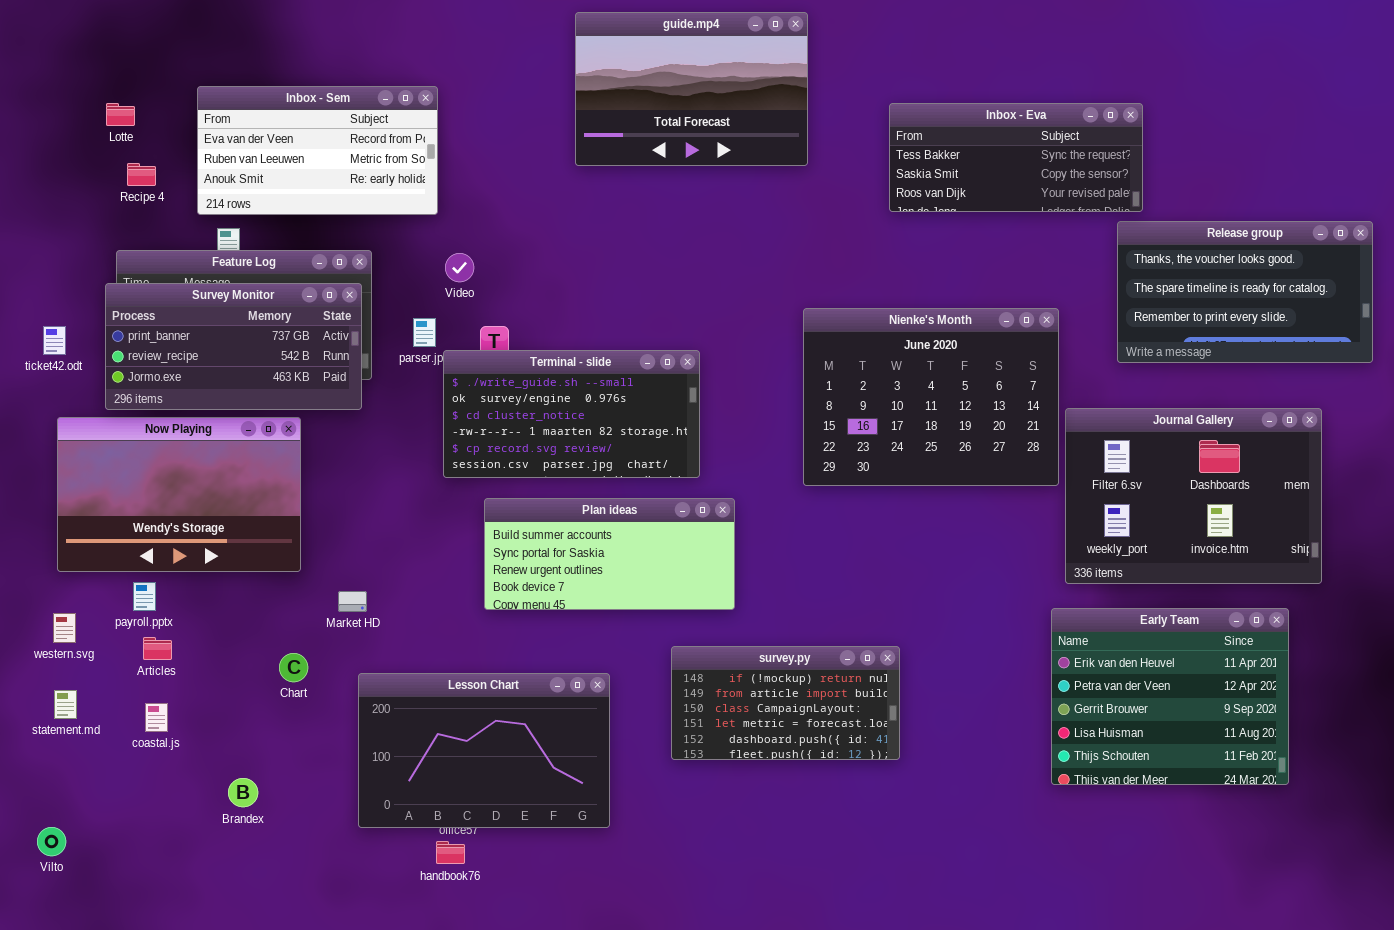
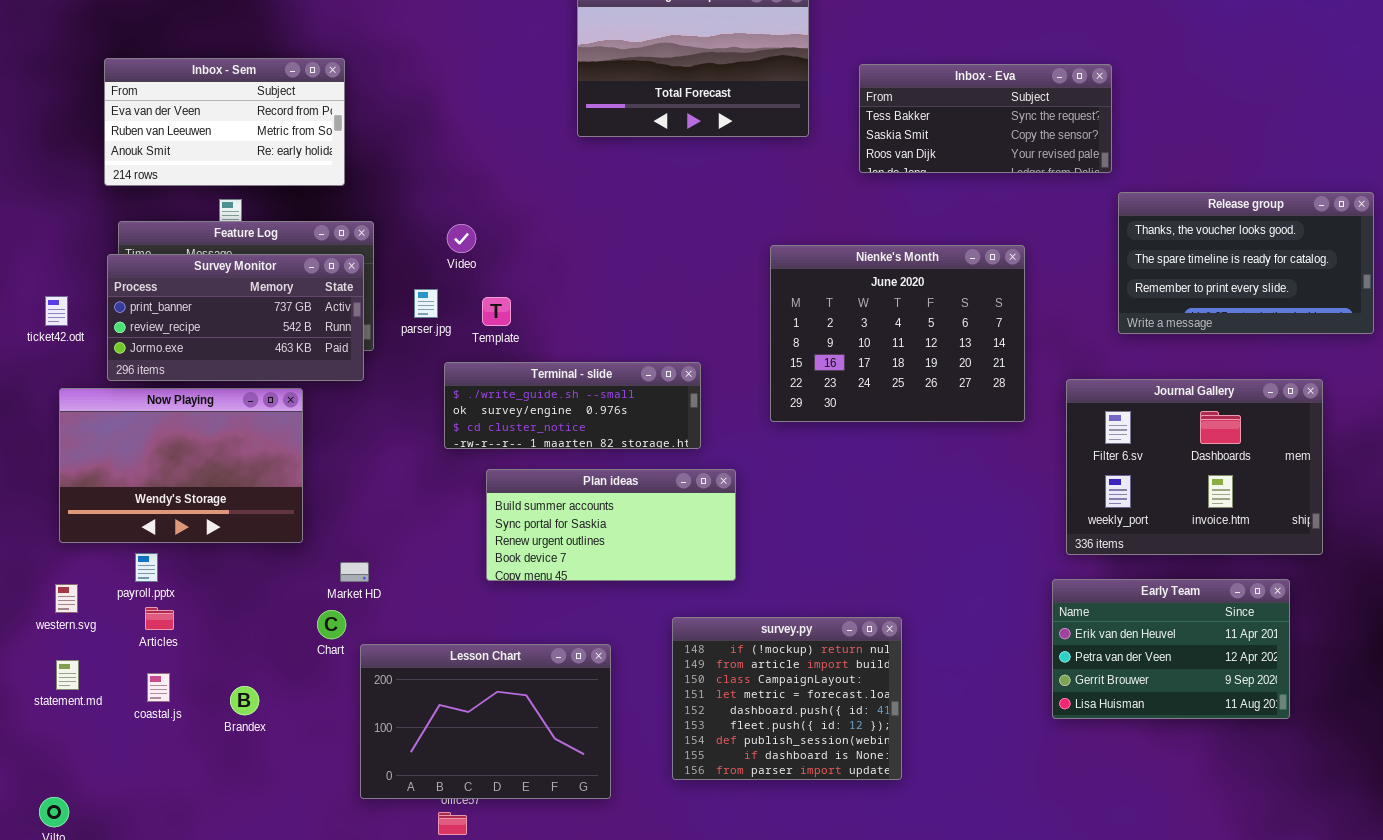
Inbox - Sem: [197,86,438,215] -> [104,58,345,186], moved
Inbox - Eva: [889,103,1143,212] -> [859,64,1112,173], moved
Nienke's Month: [803,308,1059,486] -> [770,245,1025,422], moved
Terminal - slide: [443,350,700,478] -> [444,362,701,449], resized
Early Team: [1051,608,1289,785] -> [1052,579,1290,719], resized
survey.py: [671,646,900,760] -> [672,617,902,780], resized
Chart: [279,653,308,682] -> [317,610,346,639], moved
Brandex: [228,778,258,807] -> [230,686,259,715], moved

